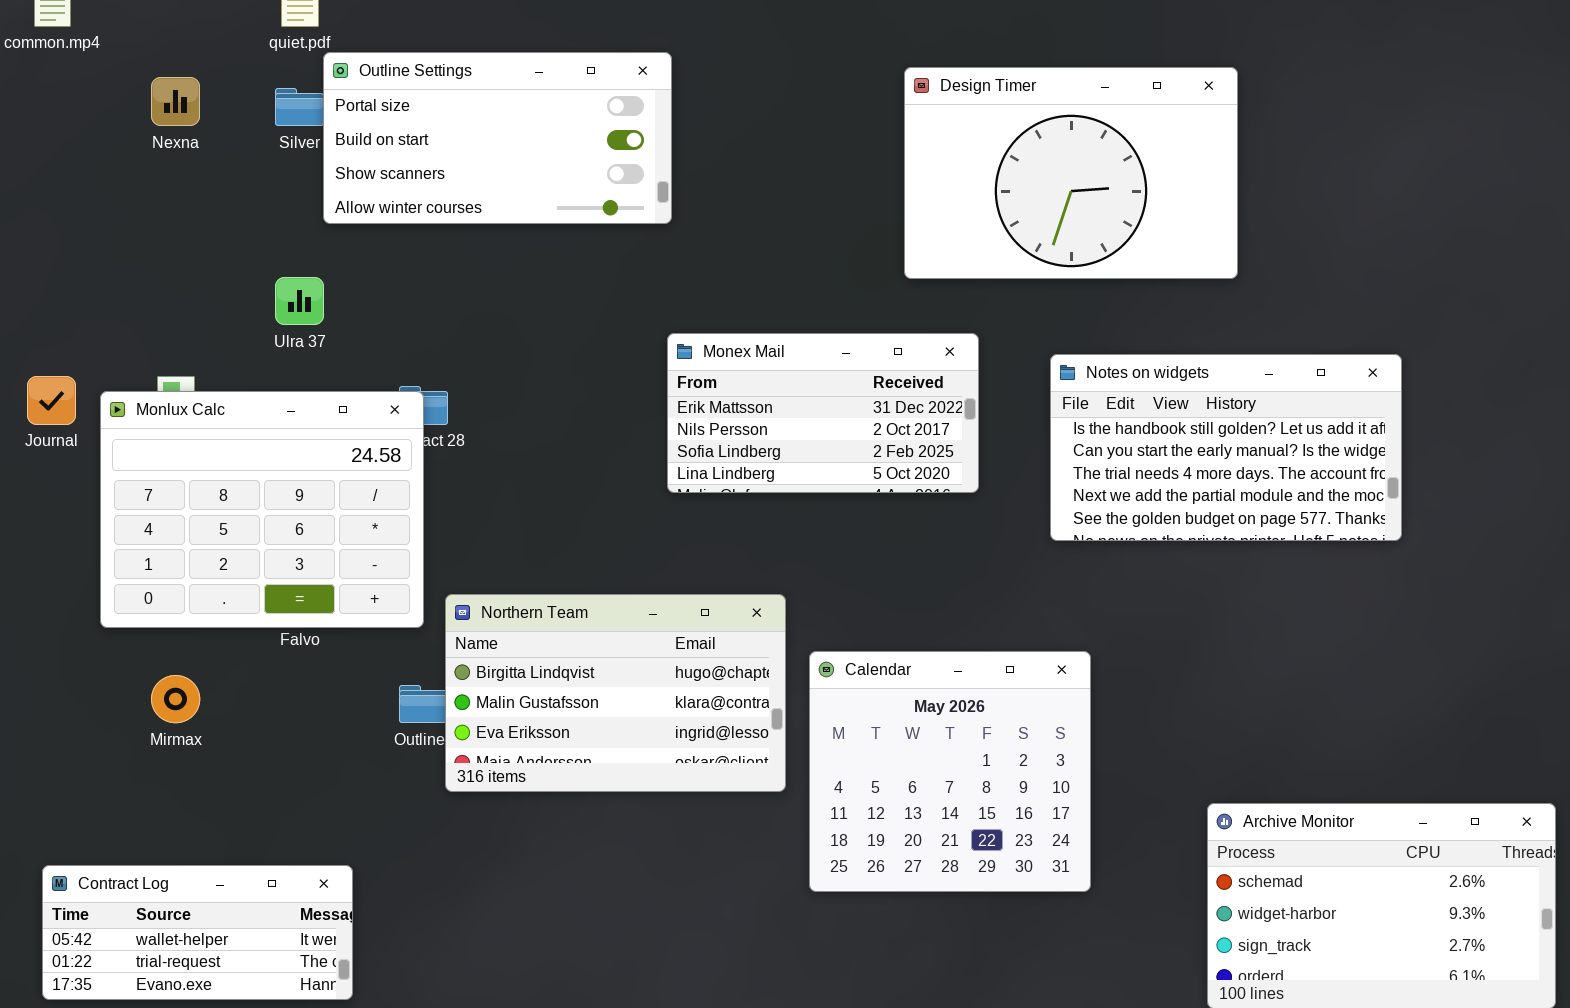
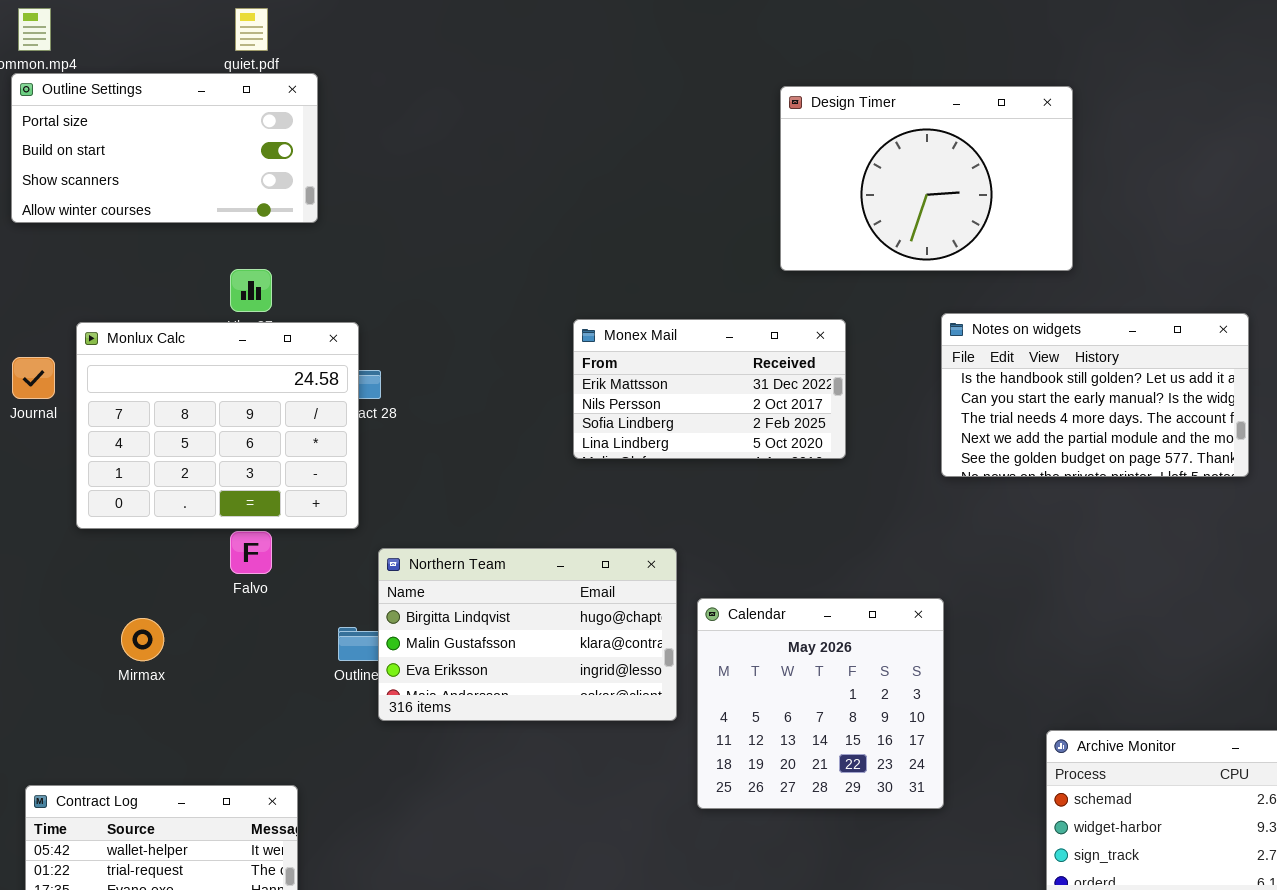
Outline Settings: [323,52,672,224] -> [11,73,318,223], moved
Notes on widgets: [1050,354,1402,541] -> [941,313,1249,477], moved
Monlux Calc: [100,391,424,628] -> [76,322,359,529], moved

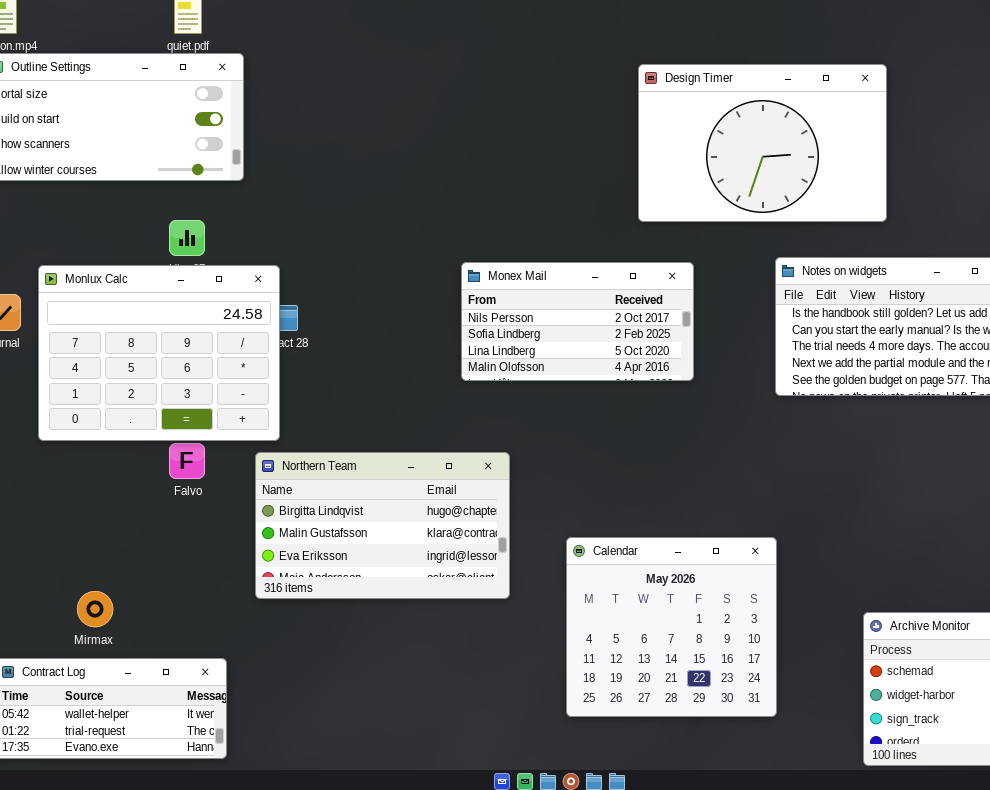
Monex Mail: [573,319,846,459] -> [461,262,694,381], scrolled down 1 row
Northern Team: [378,548,677,721] -> [255,452,510,599], moved
Calendar: [697,598,944,809] -> [566,537,777,717], moved
Mirmax: [121,618,164,661] -> [77,591,113,627], moved

